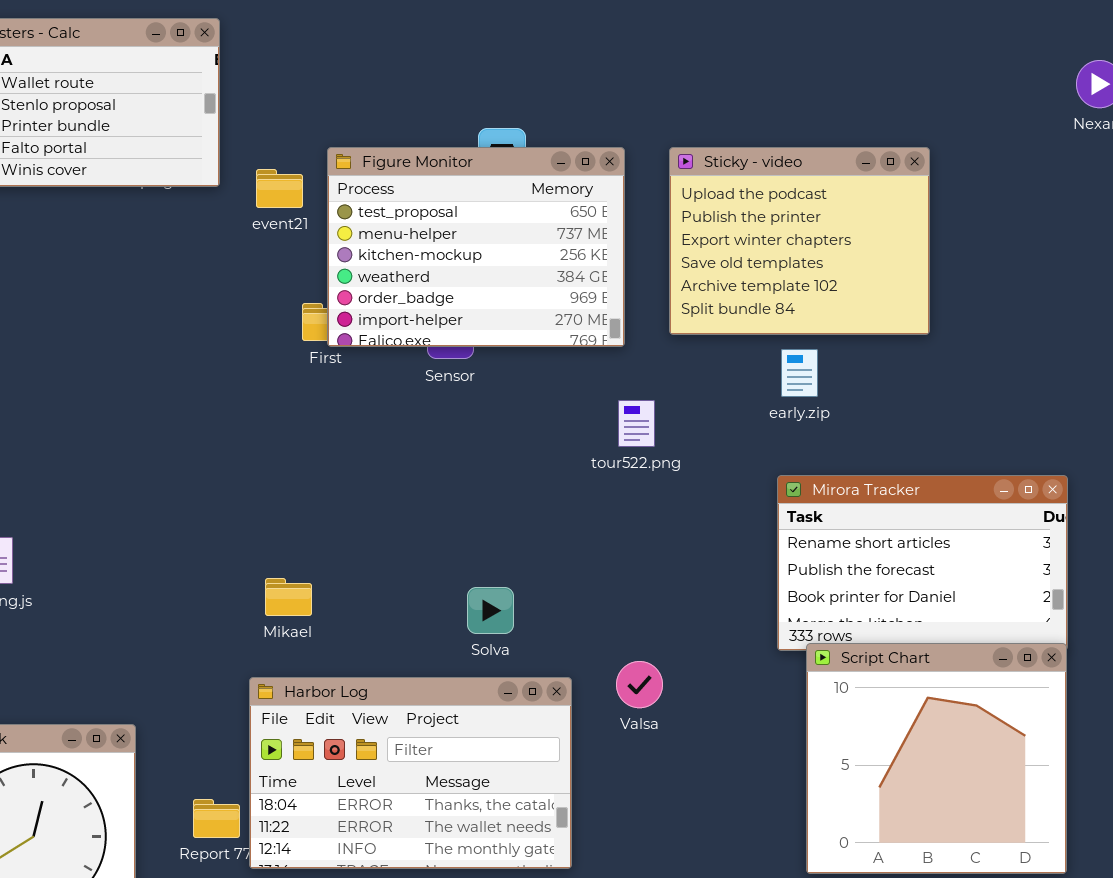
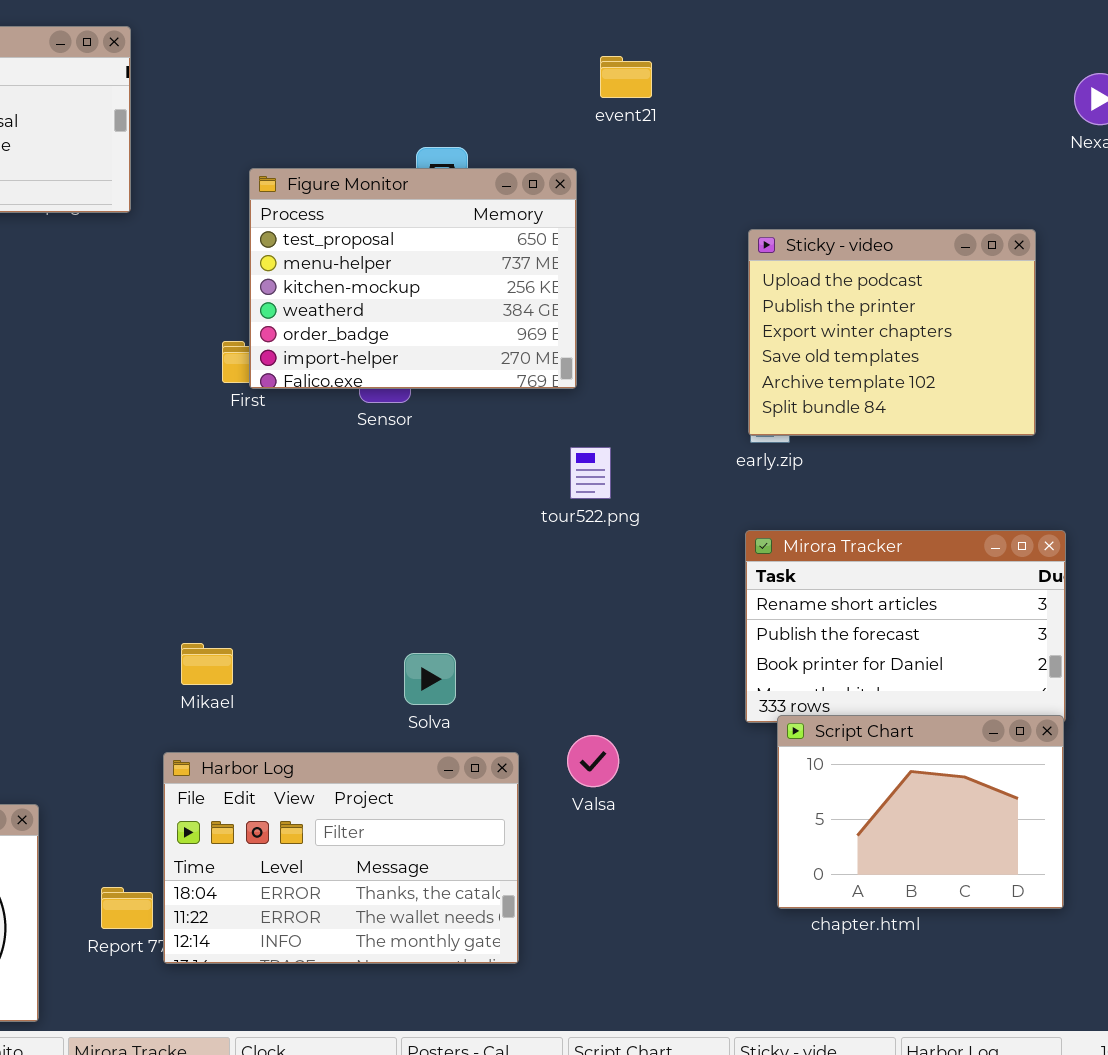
Sticky - video: [669,147,930,335] -> [748,229,1036,436], moved
event21: [256,169,303,208] -> [600,56,652,98], moved
Script Chart: [806,643,1067,874] -> [777,715,1064,909], resized

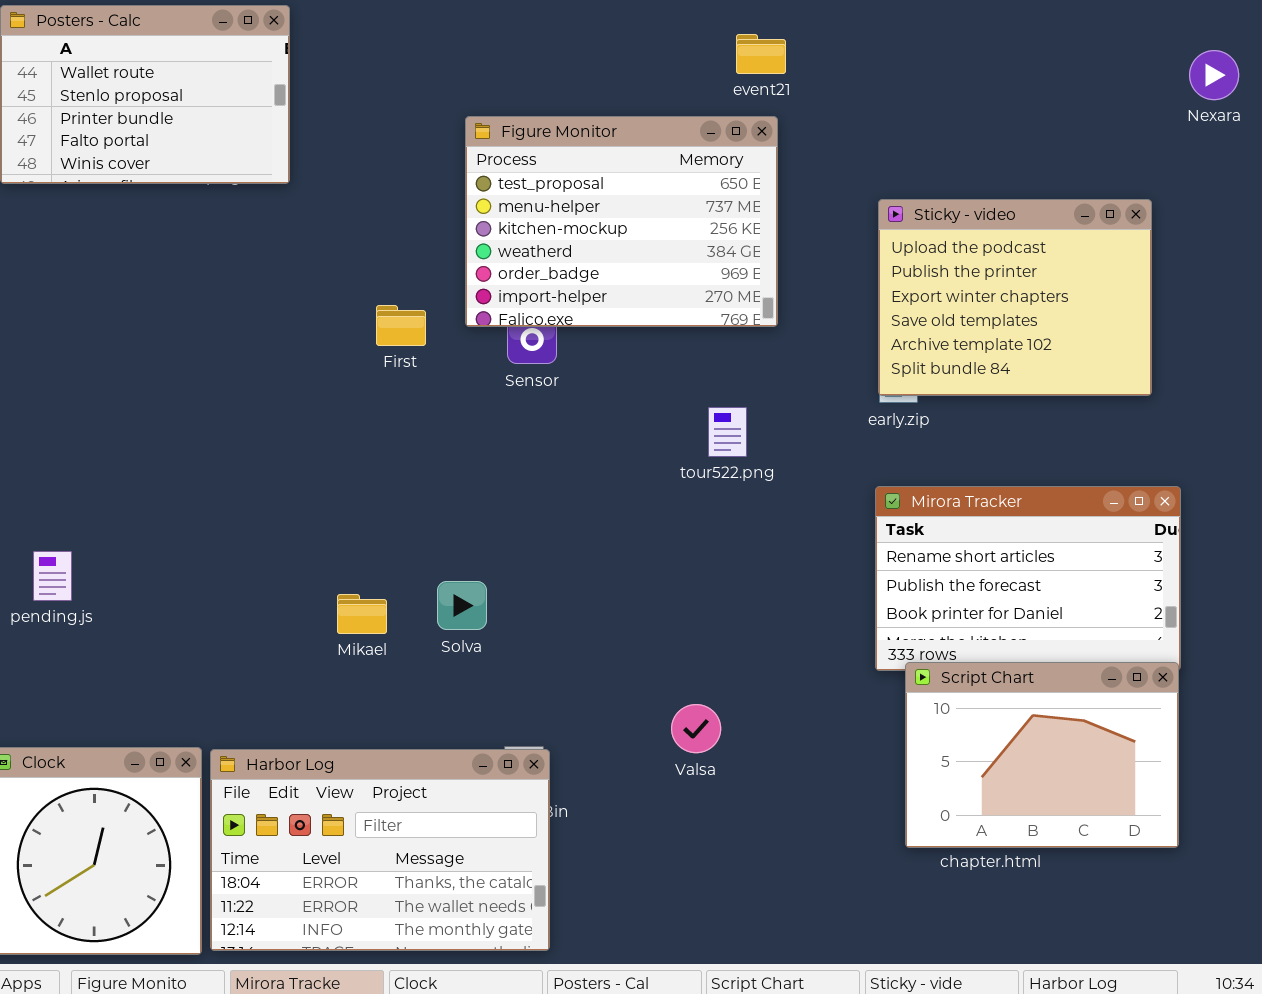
Figure Monitor: [249,168,577,389] -> [465,116,778,327], moved
Solva: [404,653,456,705] -> [437,581,487,630], moved
Valsa: [567,735,619,787] -> [671,704,721,753], moved
Harbor Log: [163,752,519,964] -> [210,749,550,951], moved

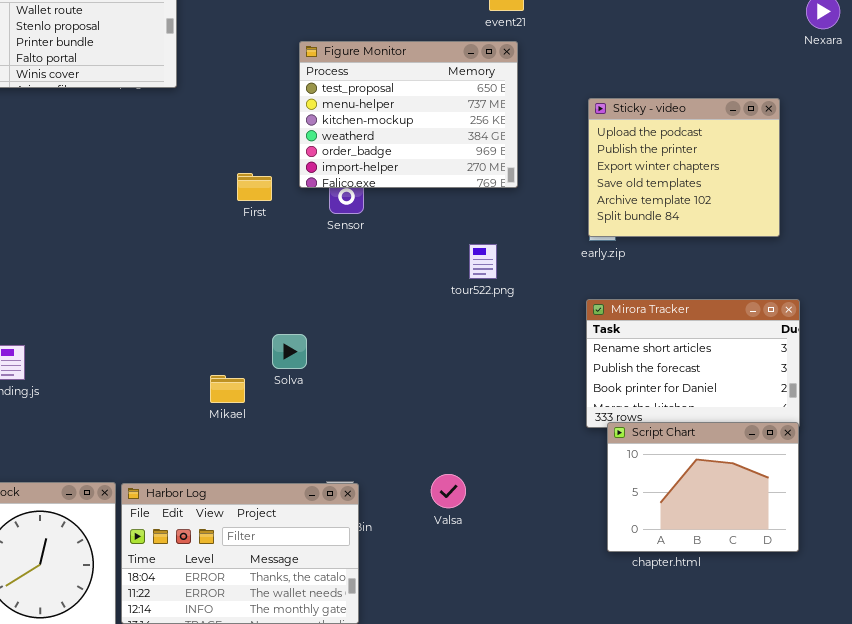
Solva: [437,581,487,630] -> [272,334,307,369], moved
Valsa: [671,704,721,753] -> [431,474,466,508], moved

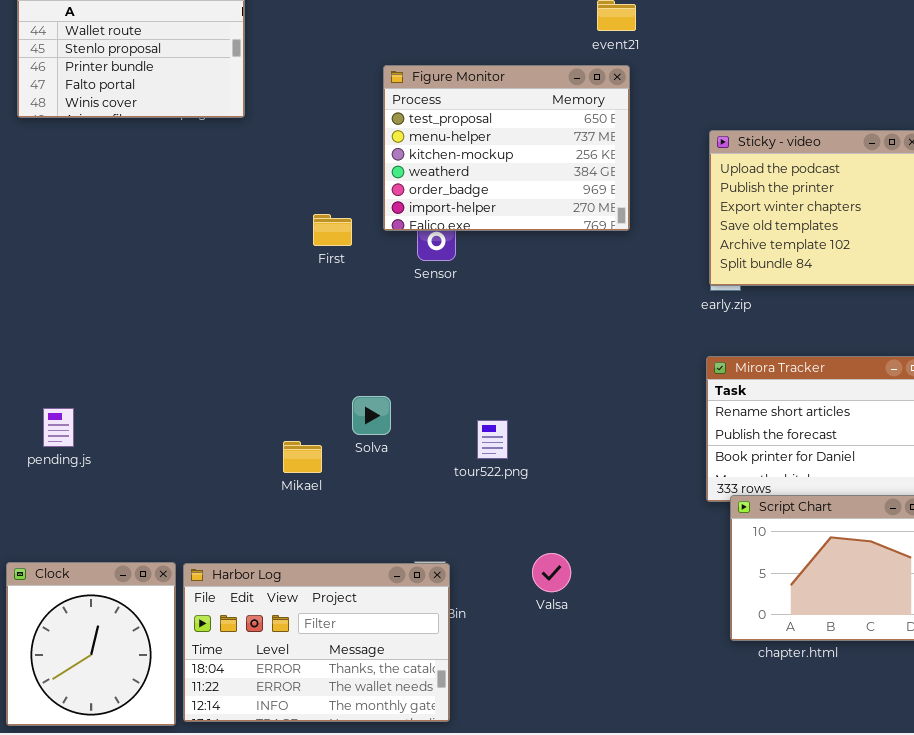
tour522.png: [469,244,497,279] -> [477,420,508,459], moved

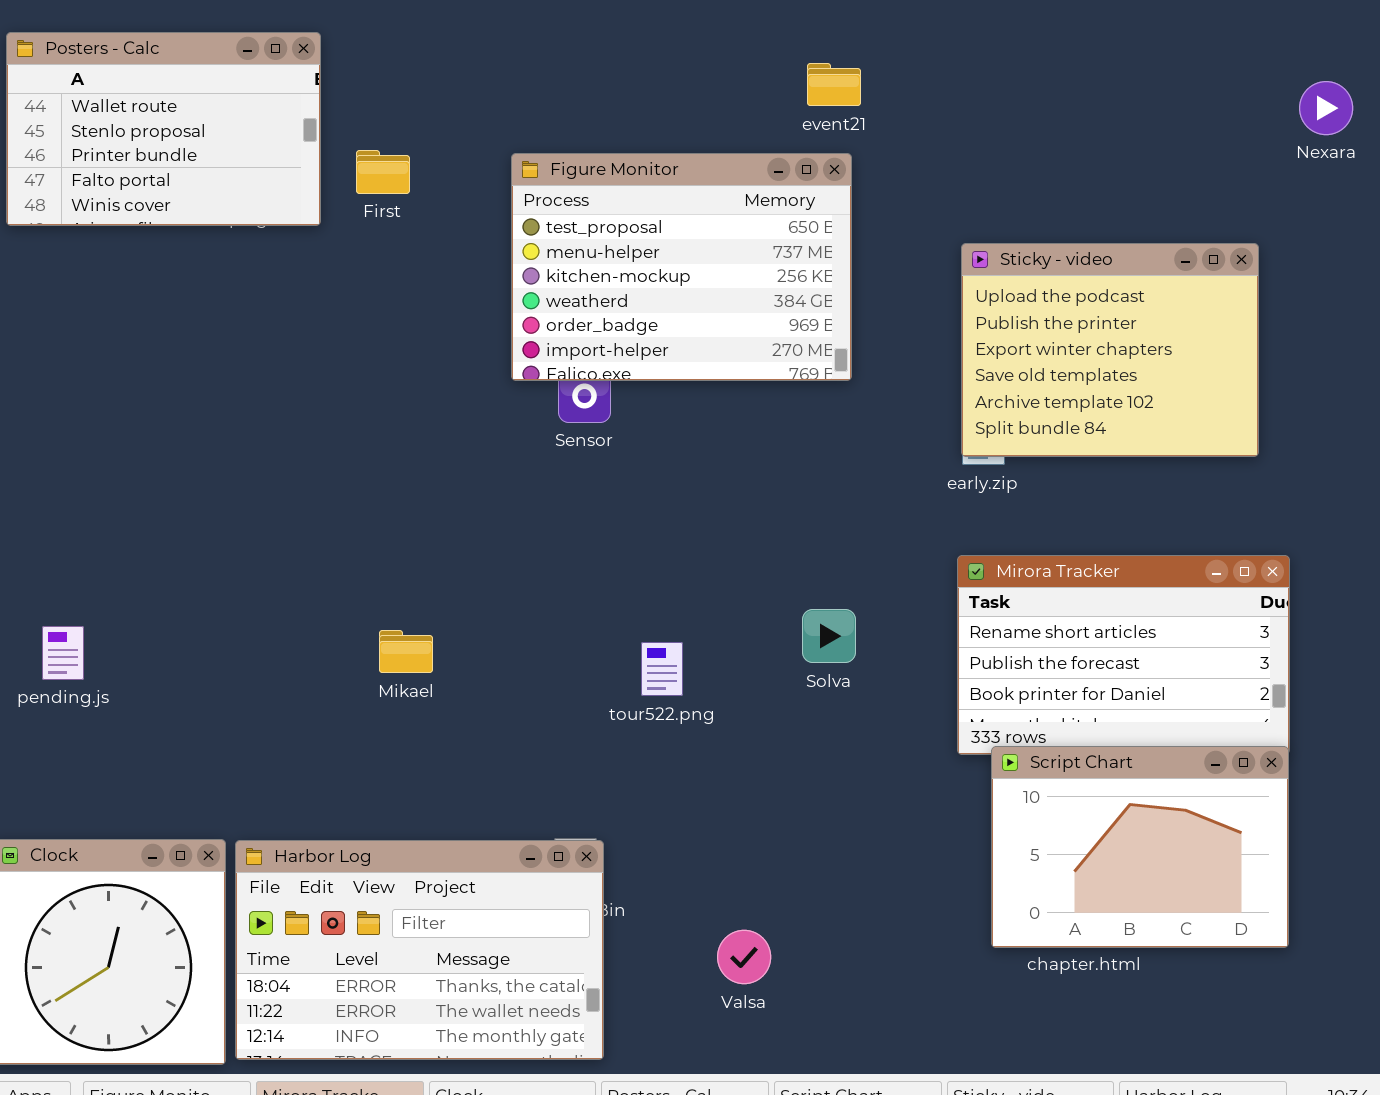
First: [313,214,352,246] -> [356,150,410,194], moved
Solva: [352,396,391,435] -> [802,609,856,663], moved
Mikael: [283,441,322,473] -> [379,630,433,673], moved
Valsa: [532,553,571,592] -> [717,930,771,984], moved

